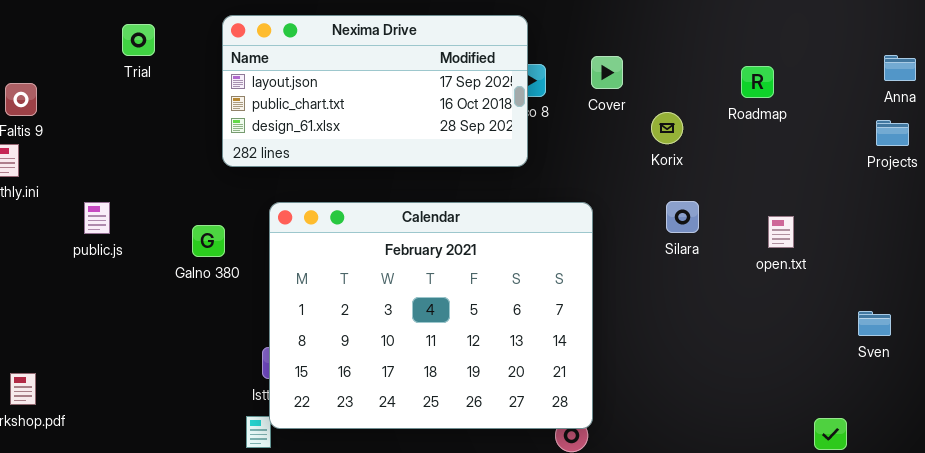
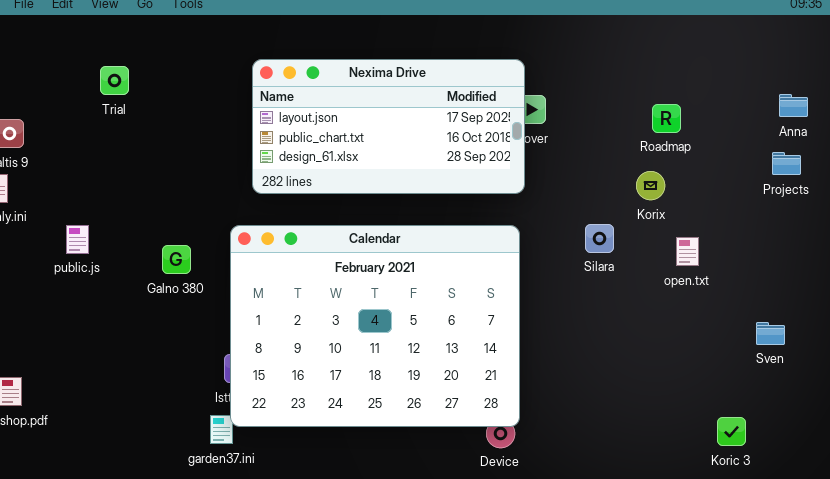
Nexima Drive: [222,15,528,167] -> [252,59,525,194], moved
Korix: [651,112,683,144] -> [636,171,665,200], moved

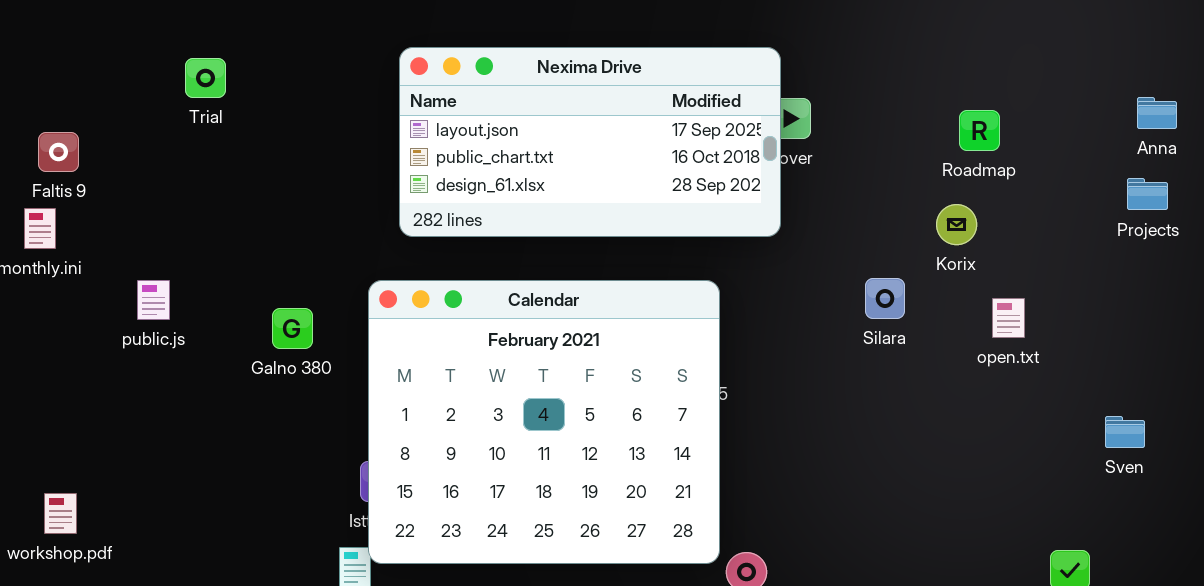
Calendar: [230,225,520,427] -> [368,280,720,564], resized

